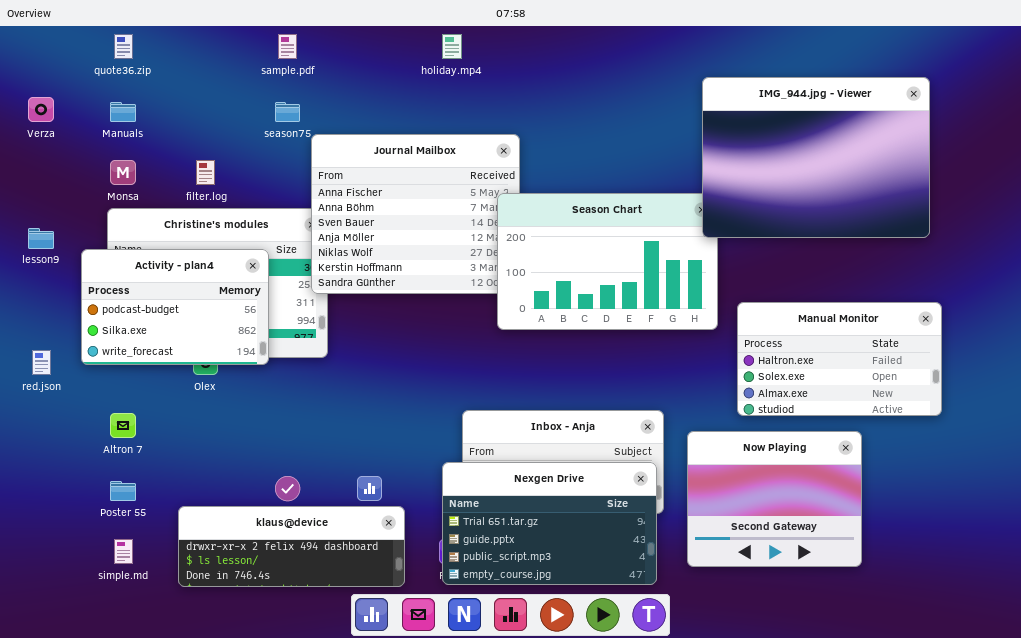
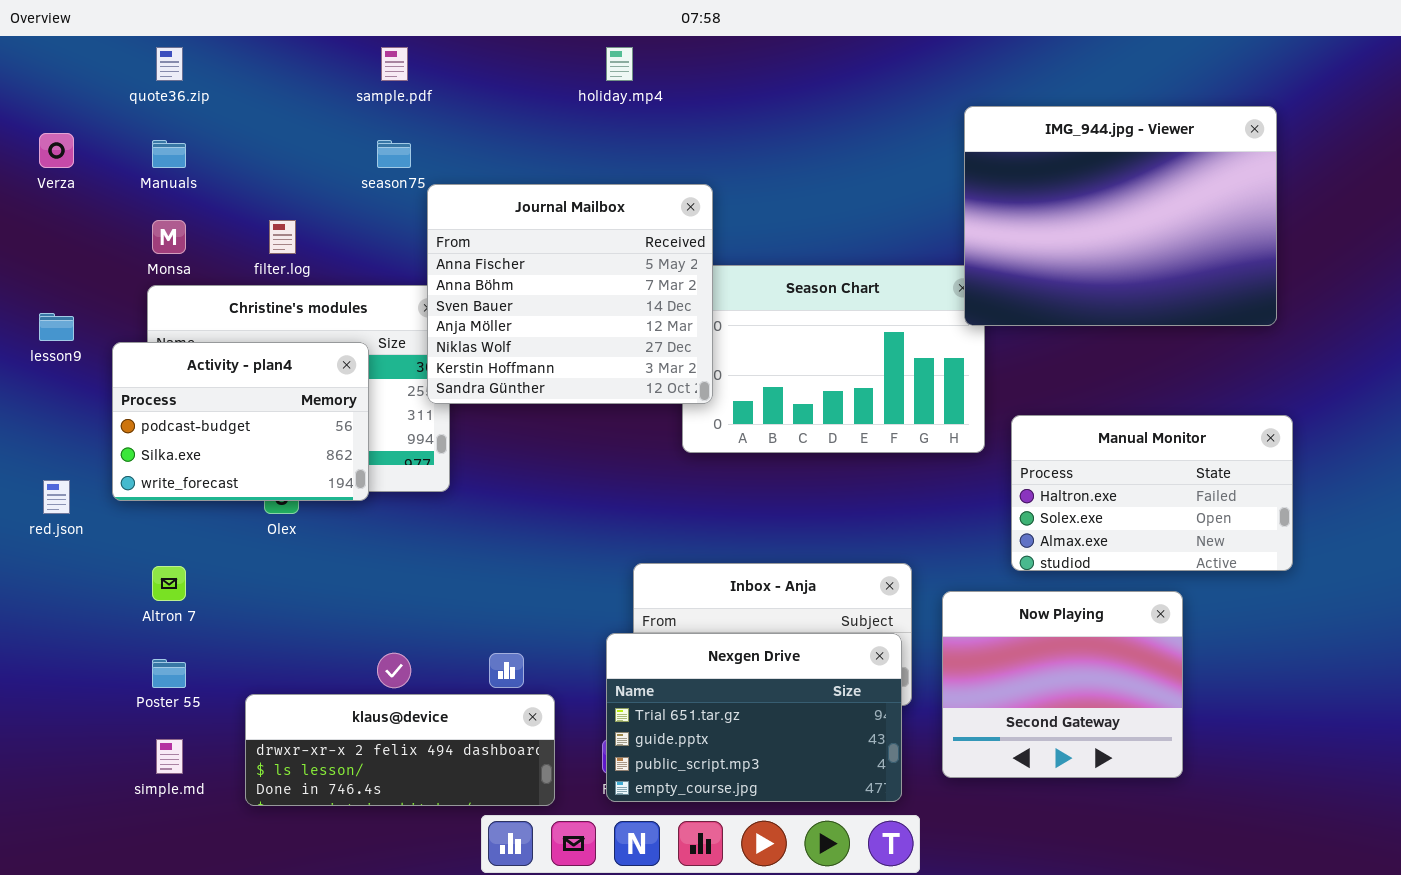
Journal Mailbox: [311,134,520,294] -> [427,184,713,404], raised

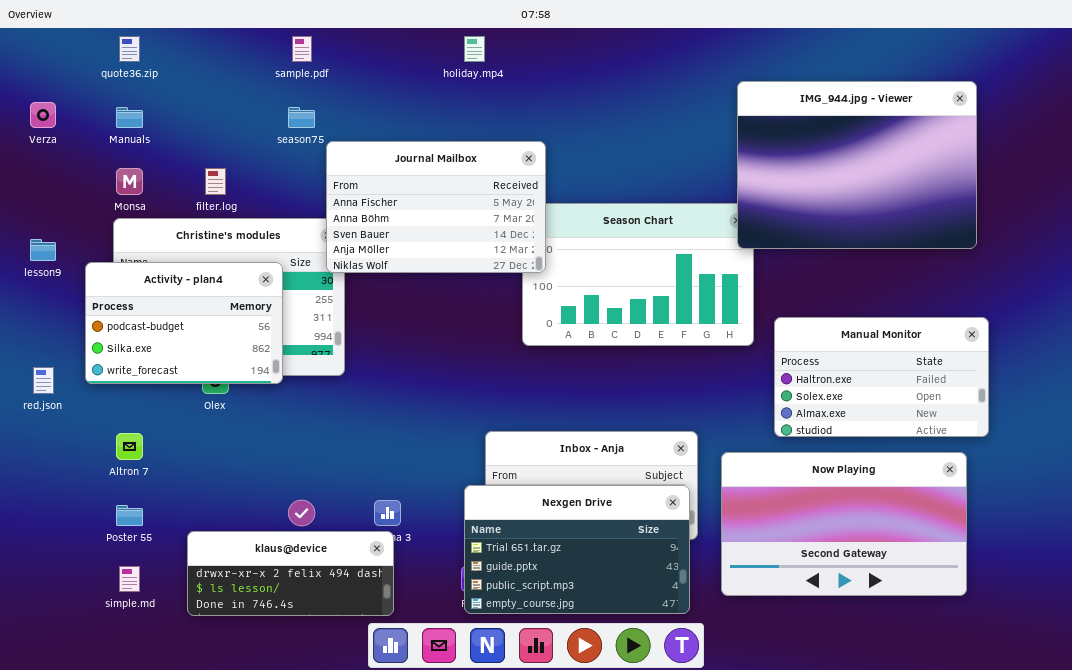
Journal Mailbox: [427,184,713,404] -> [326,141,546,273], resized
Now Playing: [942,591,1183,778] -> [721,452,967,596], resized
klaus@device: [245,694,555,806] -> [187,531,394,616], resized

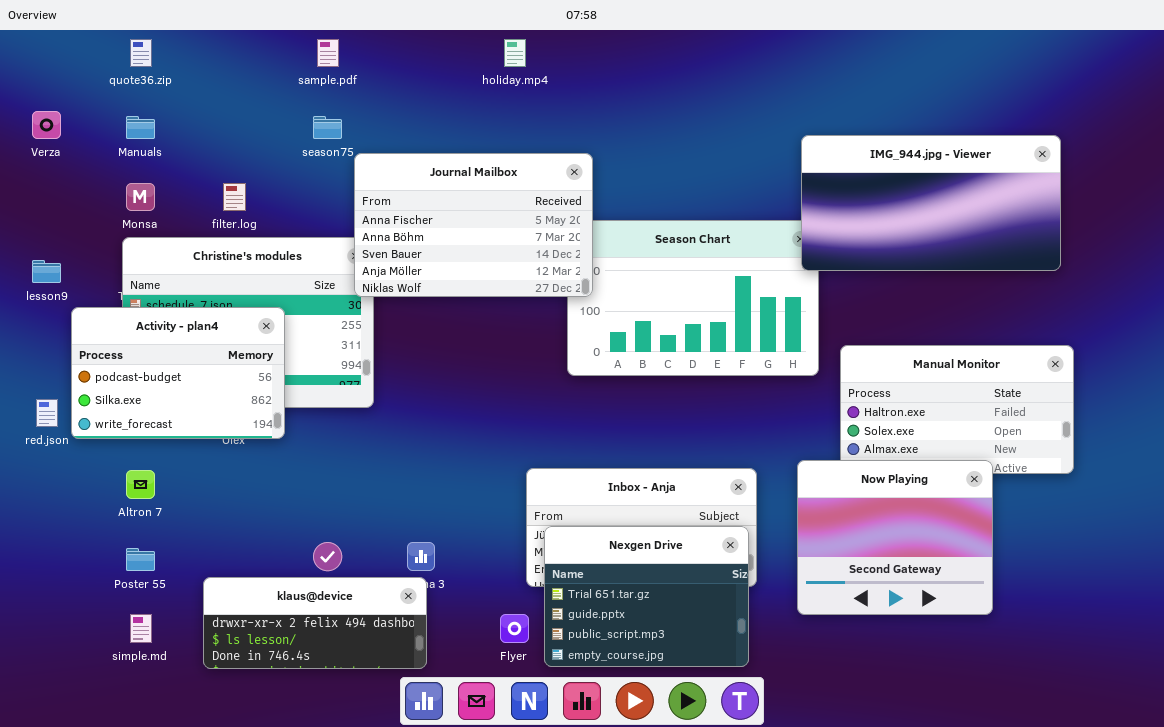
IMG_944.jpg - Viewer: [737,81,977,249] -> [801,135,1061,271], resized
Activity - plan4: [85,262,283,384] -> [71,307,285,439], moved
Now Playing: [721,452,967,596] -> [797,460,993,615], moved, resized
Nexgen Drive: [464,485,690,614] -> [544,526,749,667], resized

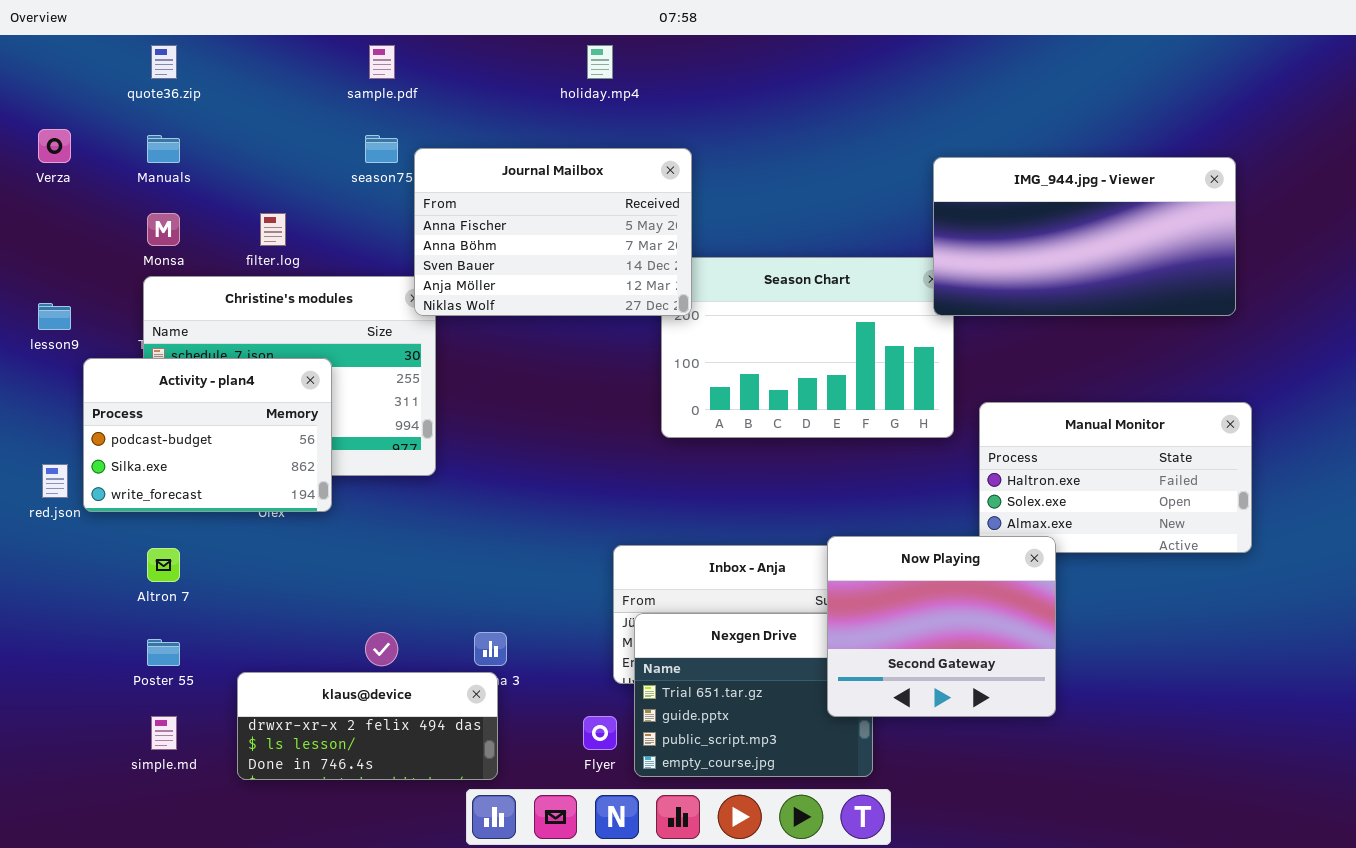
Journal Mailbox: [354,153,593,297] -> [414,148,692,316], moved
Now Playing: [797,460,993,615] -> [827,536,1056,717], moved

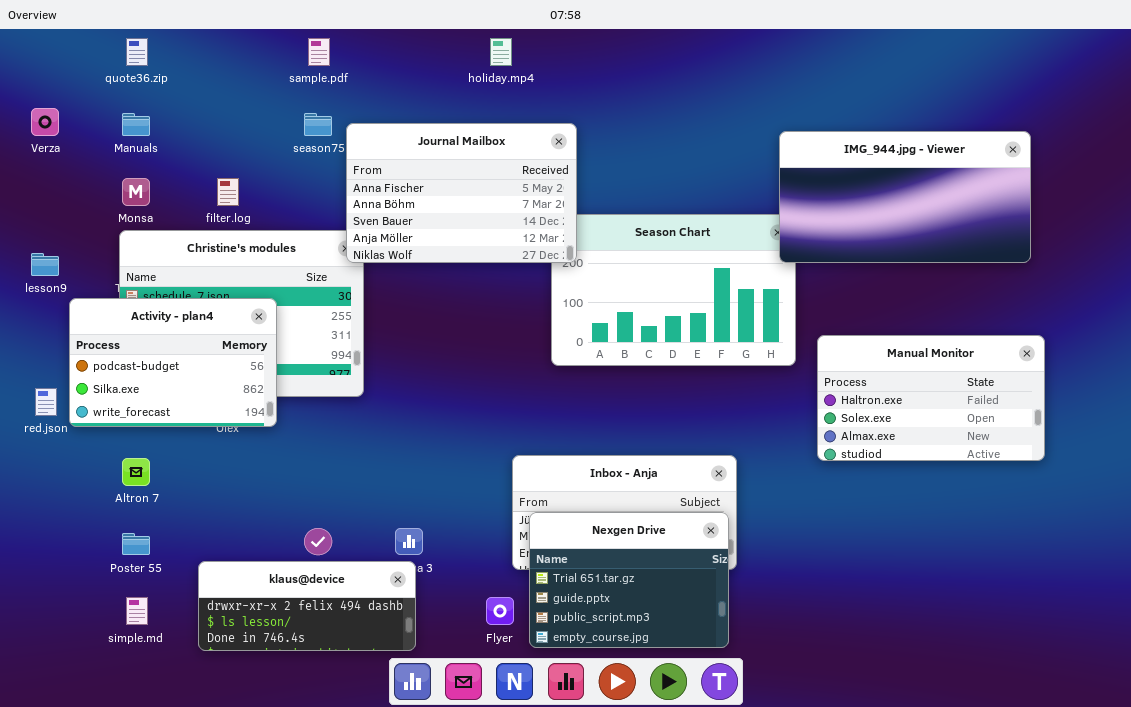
Now Playing: [827,536,1056,717] -> none, closed

